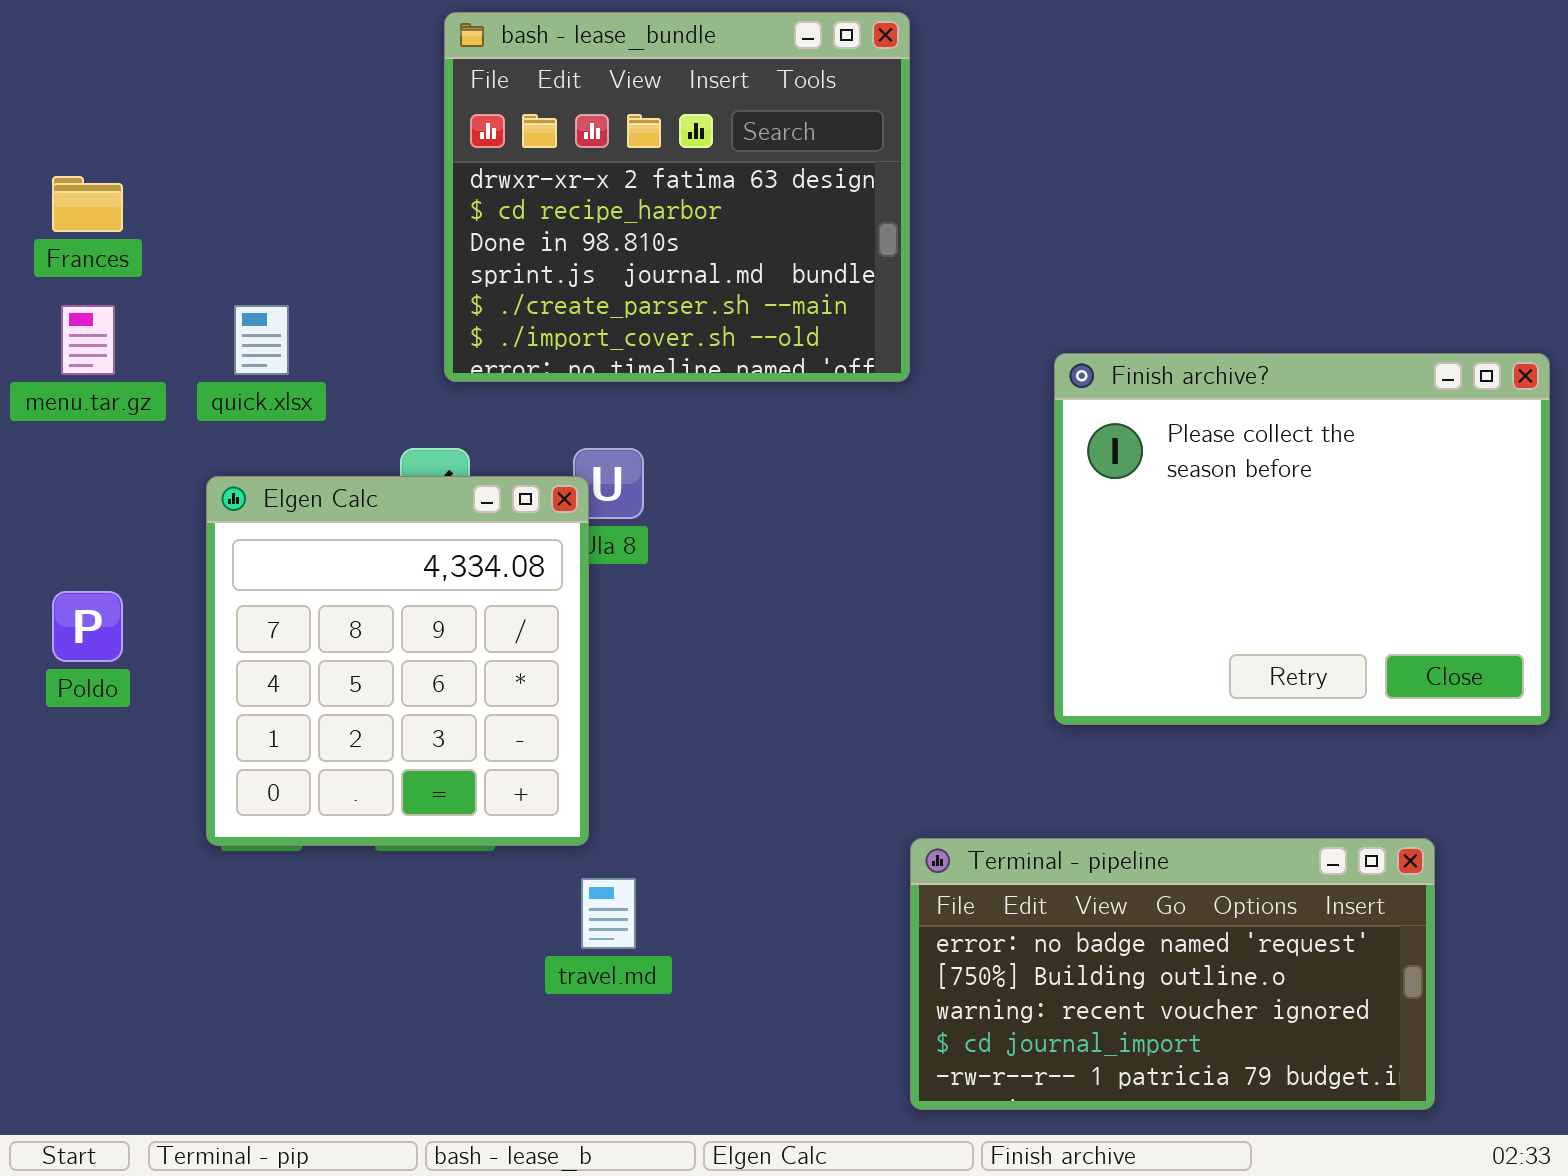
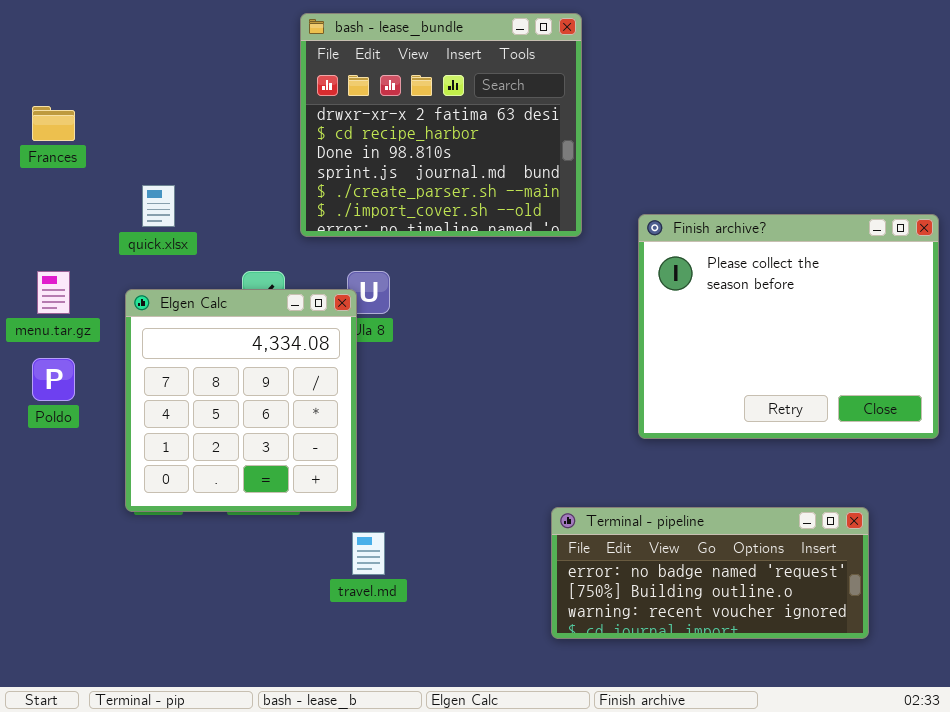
bash - lease_bundle: [444,12,910,382] -> [300,13,582,237], moved
menu.tar.gz: [61,305,115,375] -> [37,271,70,314], moved
Terminal - pipeline: [910,838,1435,1110] -> [551,507,869,639], resized

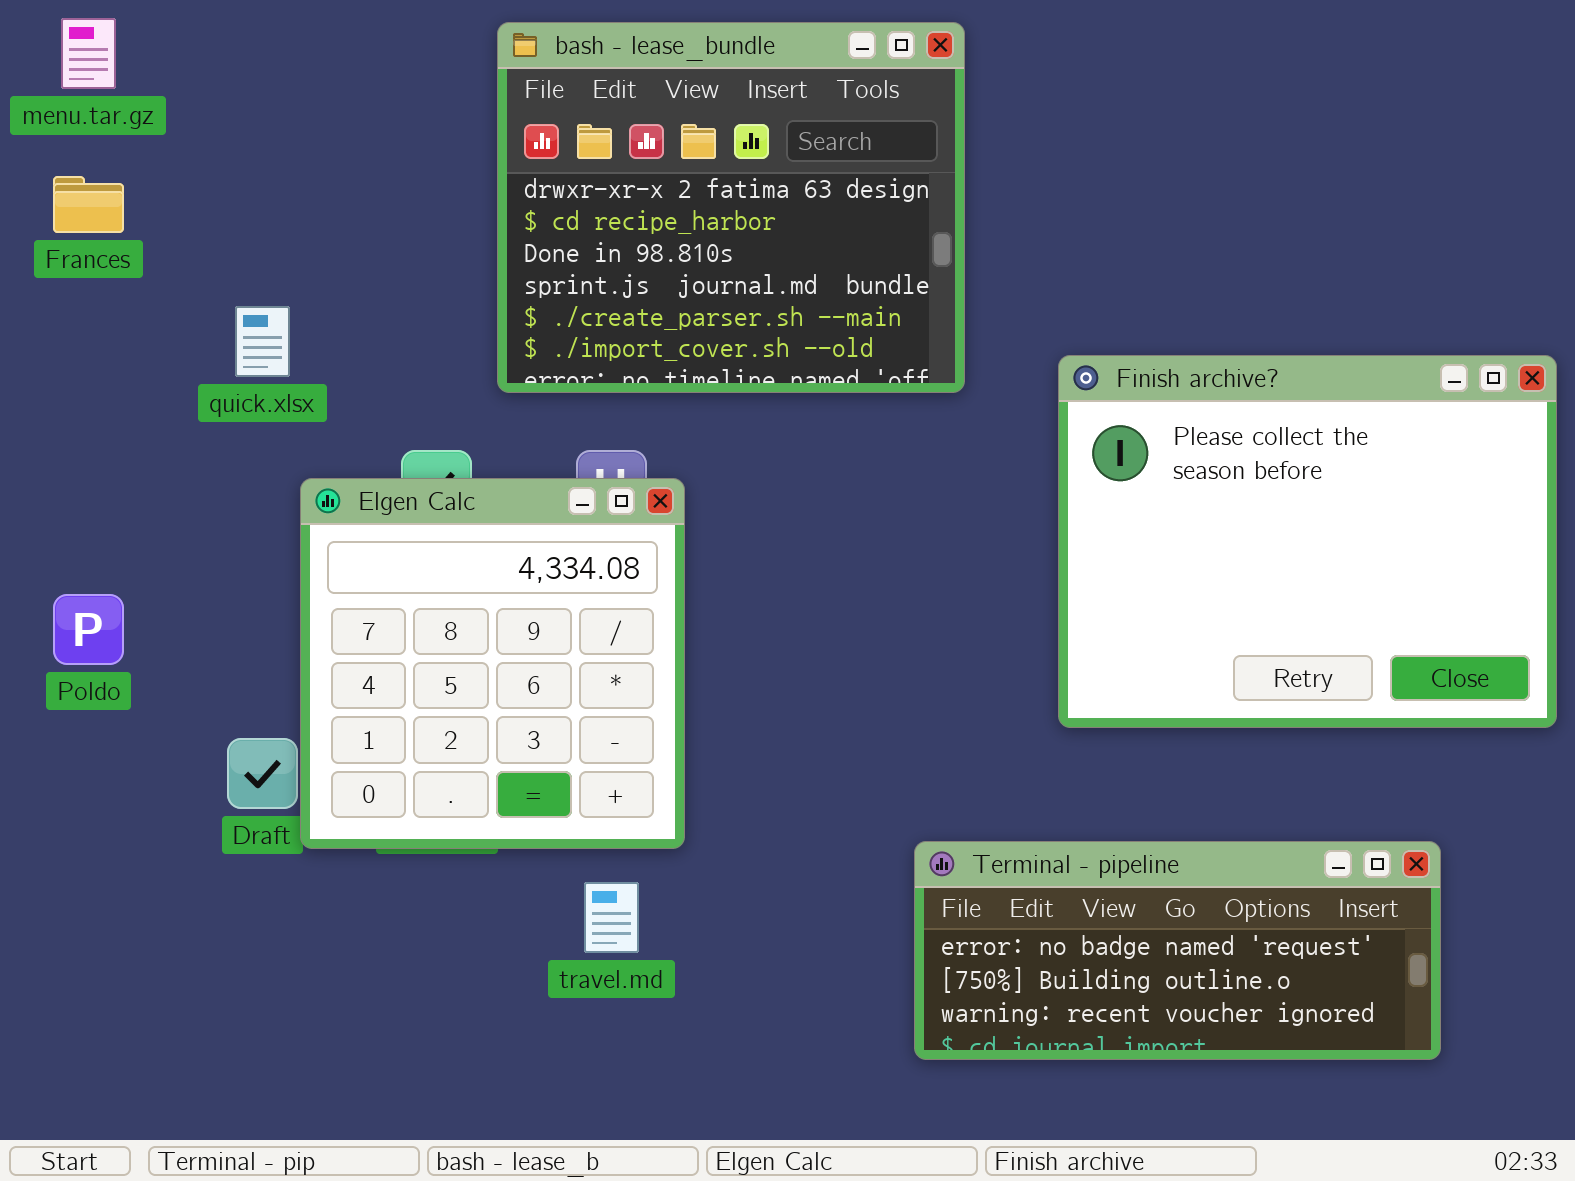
menu.tar.gz: [37,271,70,314] -> [61,18,116,89], moved
Elgen Calc: [125,289,357,512] -> [300,478,685,849], moved

